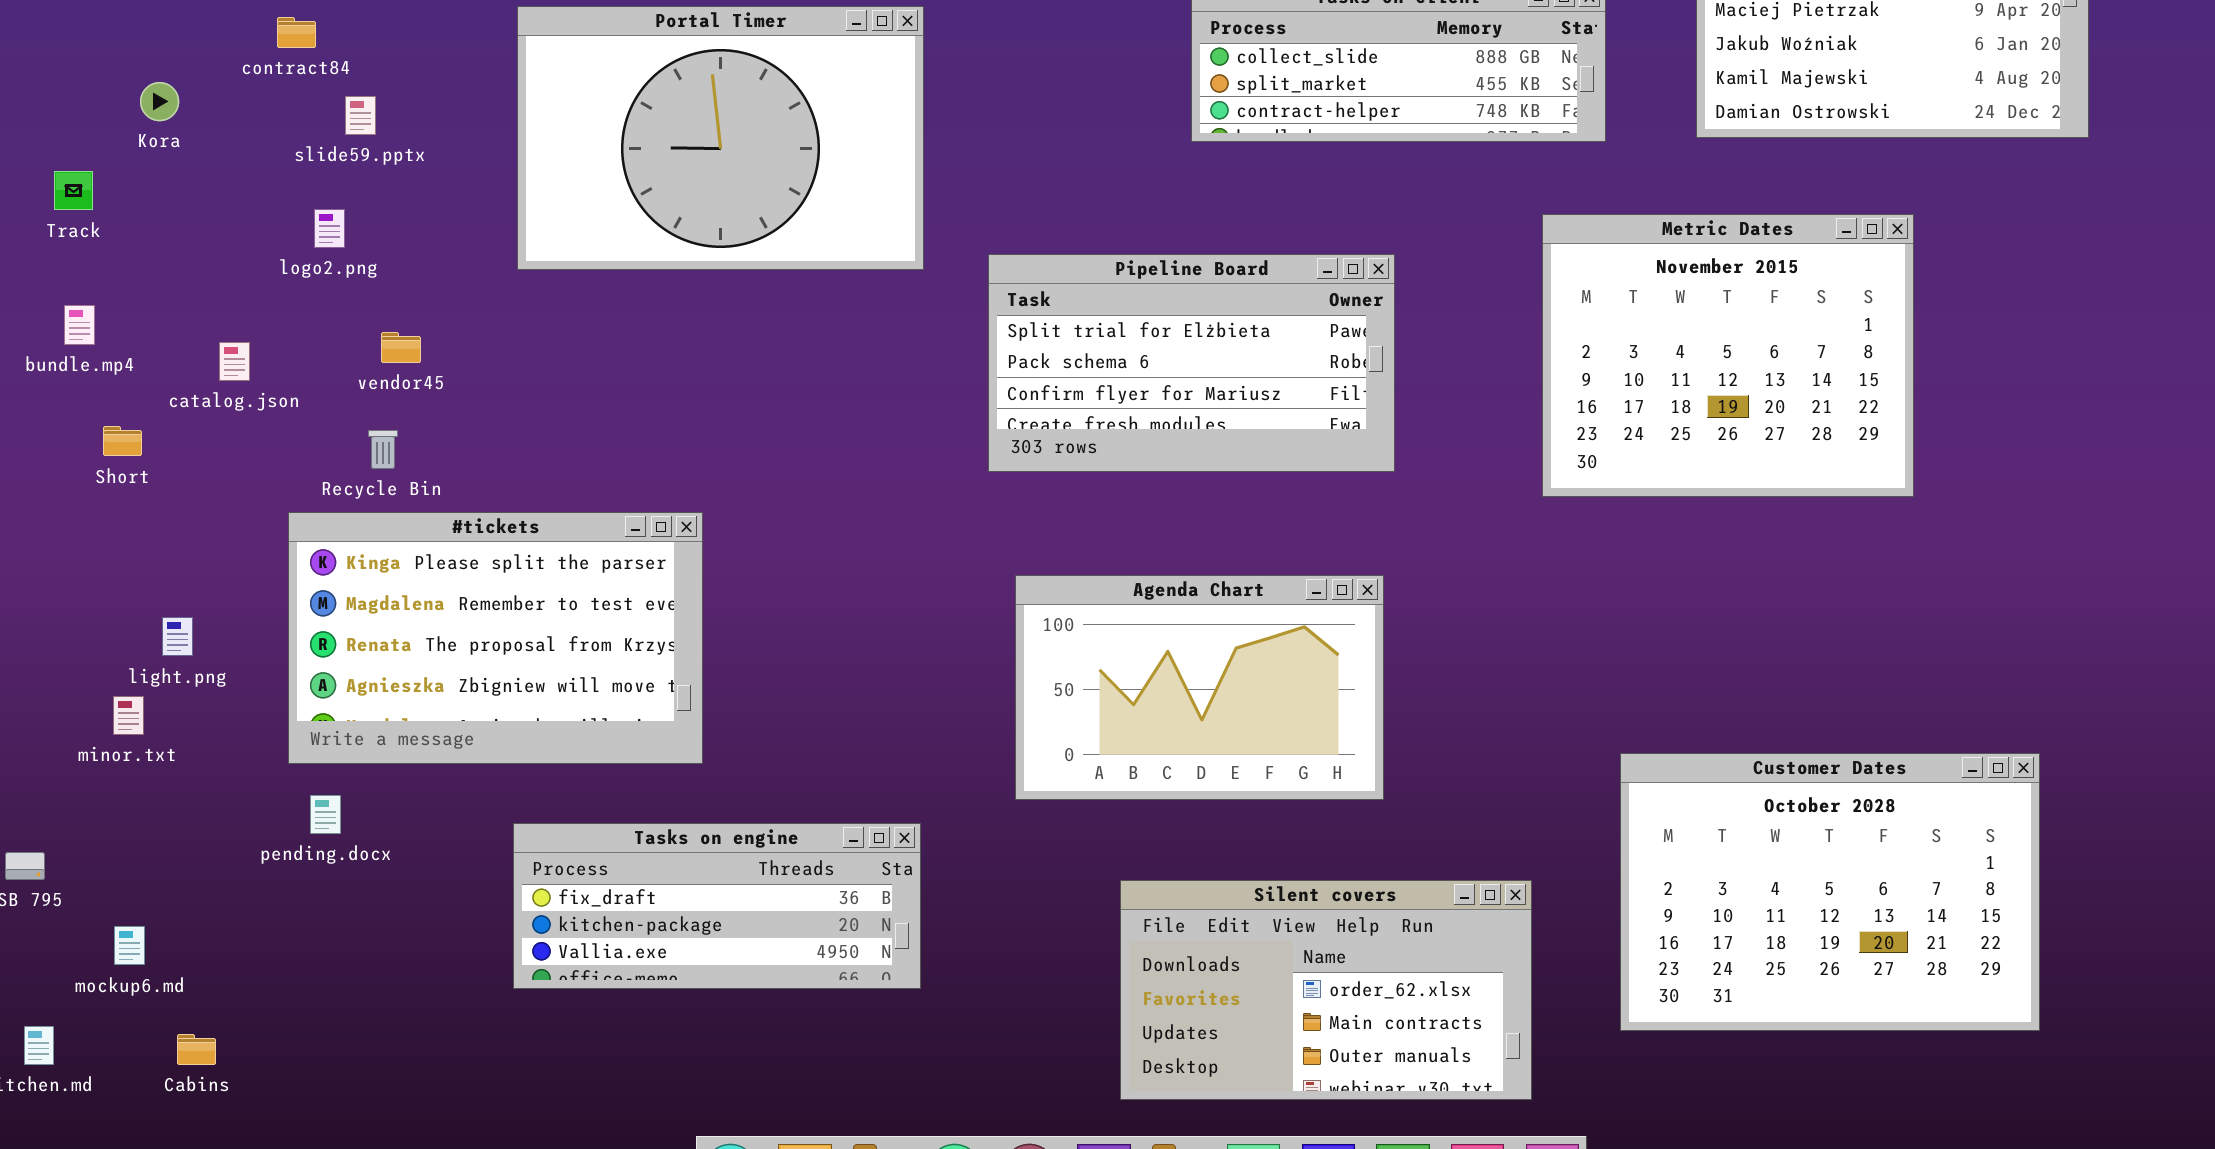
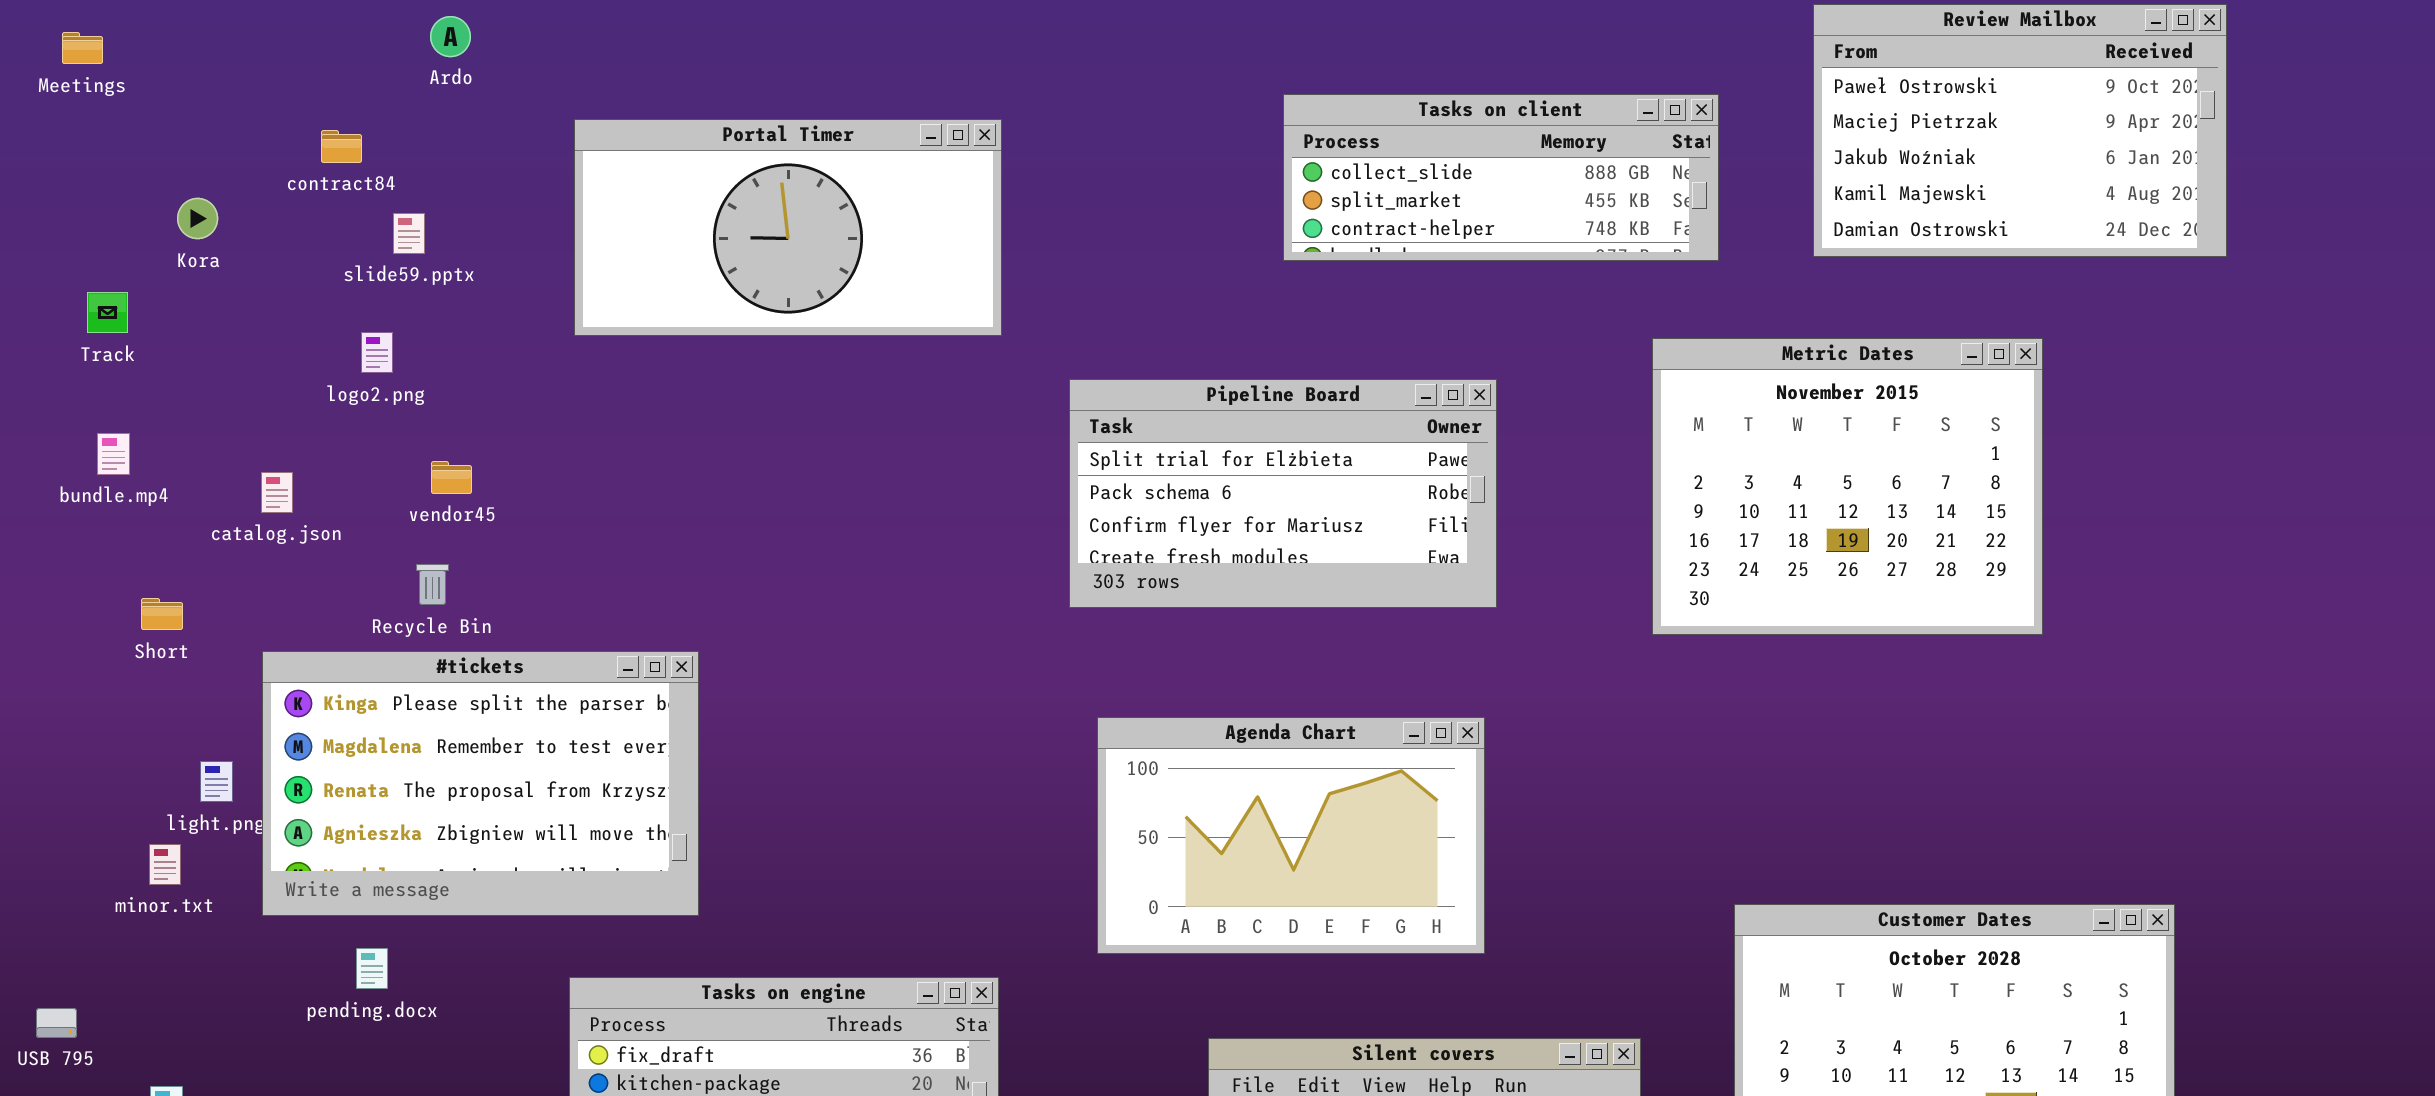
Portal Timer: [517,6,924,270] -> [574,119,1002,336], resized
Short: [103,426,142,456] -> [141,598,183,630], moved
#tickets: [288,512,703,764] -> [262,651,699,916], moved

